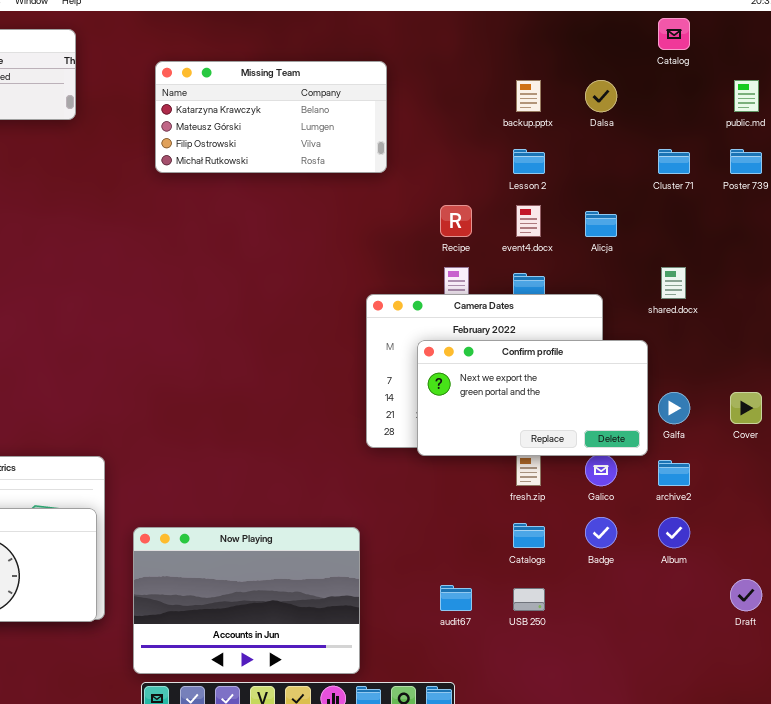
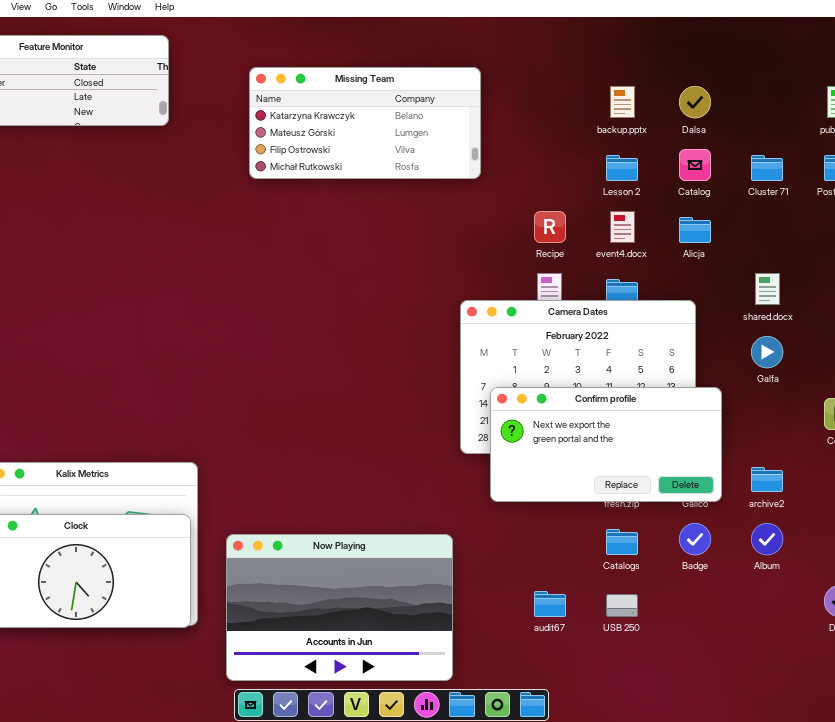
Catalog: [658,18,690,50] -> [679,149,711,181], moved
Confirm profile: [417,340,648,456] -> [490,387,722,502], moved
Galfa: [658,392,690,424] -> [751,336,783,368], moved

